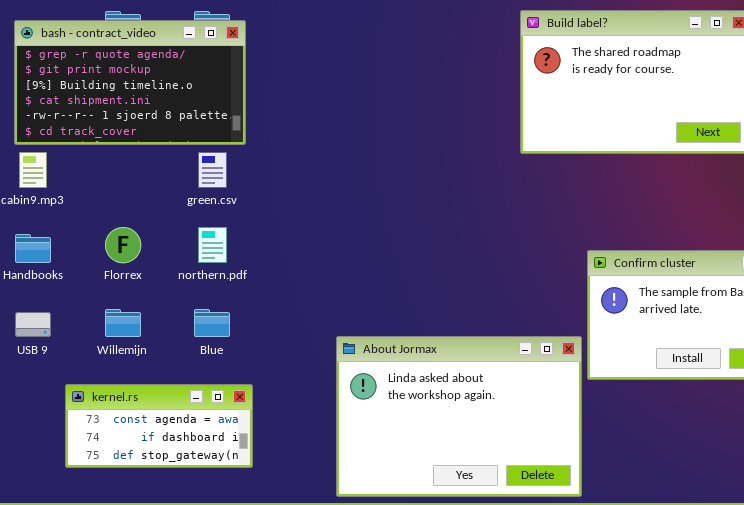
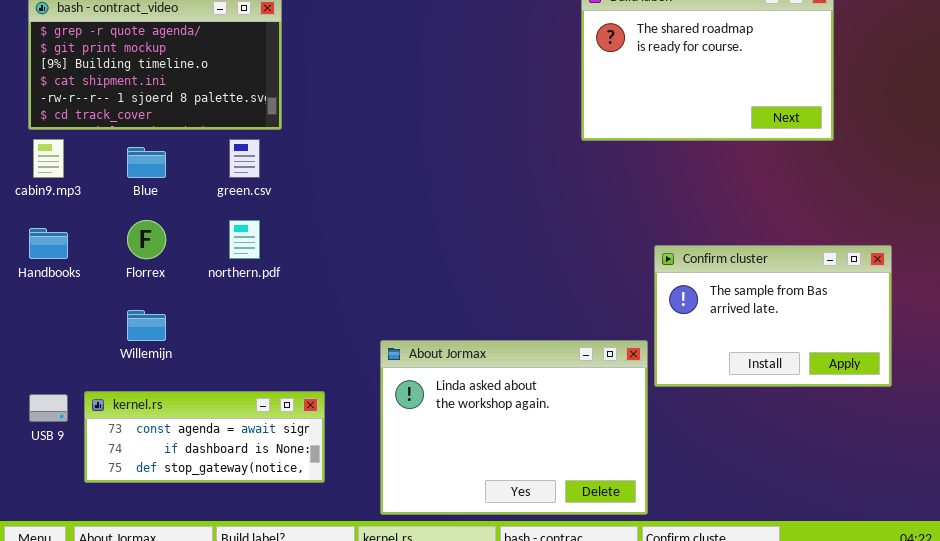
Blue: [194,309,230,337] -> [127,147,166,178], moved
USB 9: [15,312,51,337] -> [29,394,68,422], moved
kernel.rs: [65,384,253,468] -> [84,391,325,483], resized

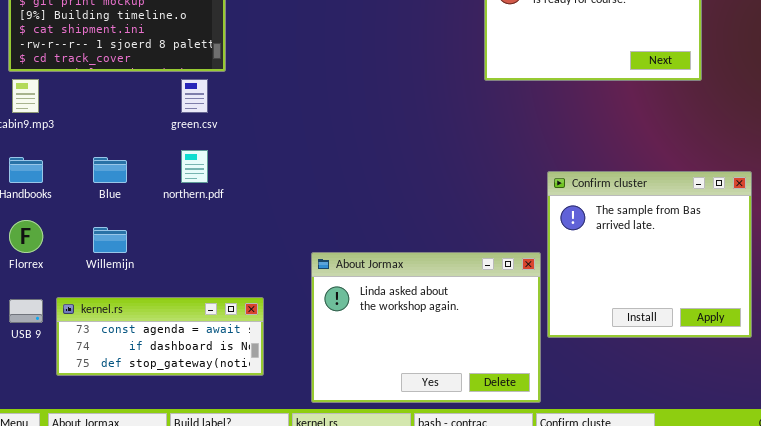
Blue: [127,147,166,178] -> [93,157,127,183], moved
Florrex: [127,220,166,259] -> [9,220,43,253], moved
Confirm cluster: [654,245,892,387] -> [547,171,752,338], resized

